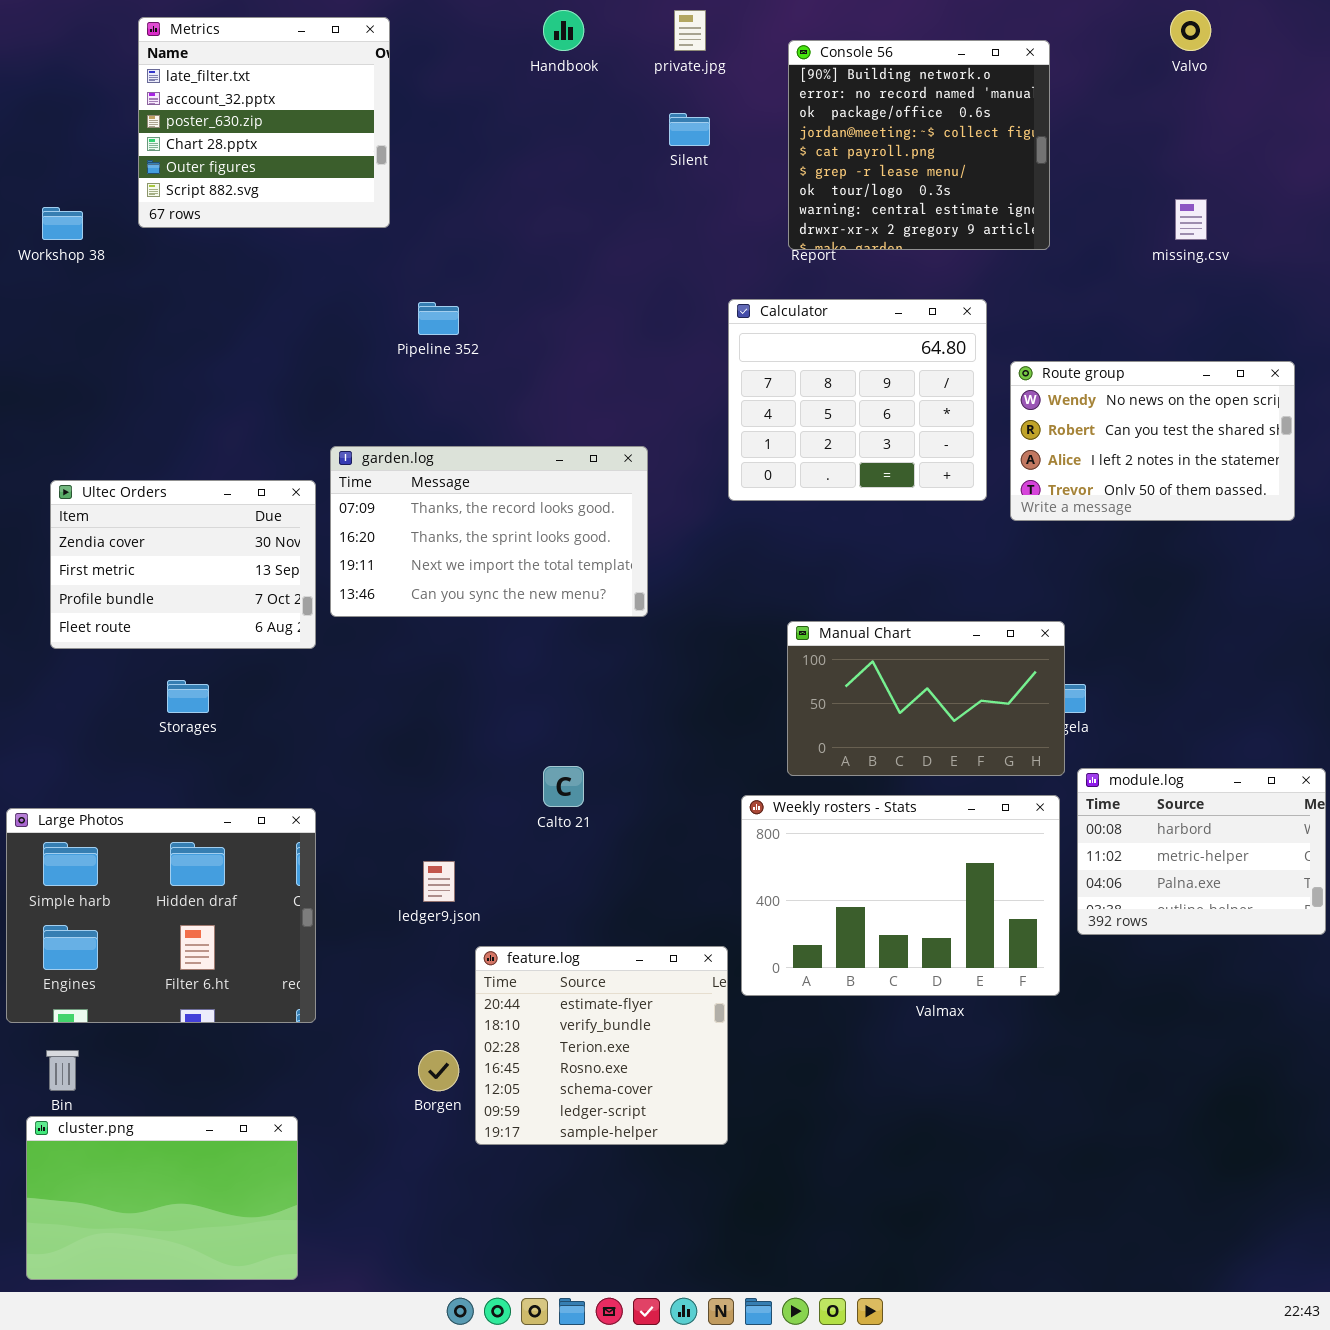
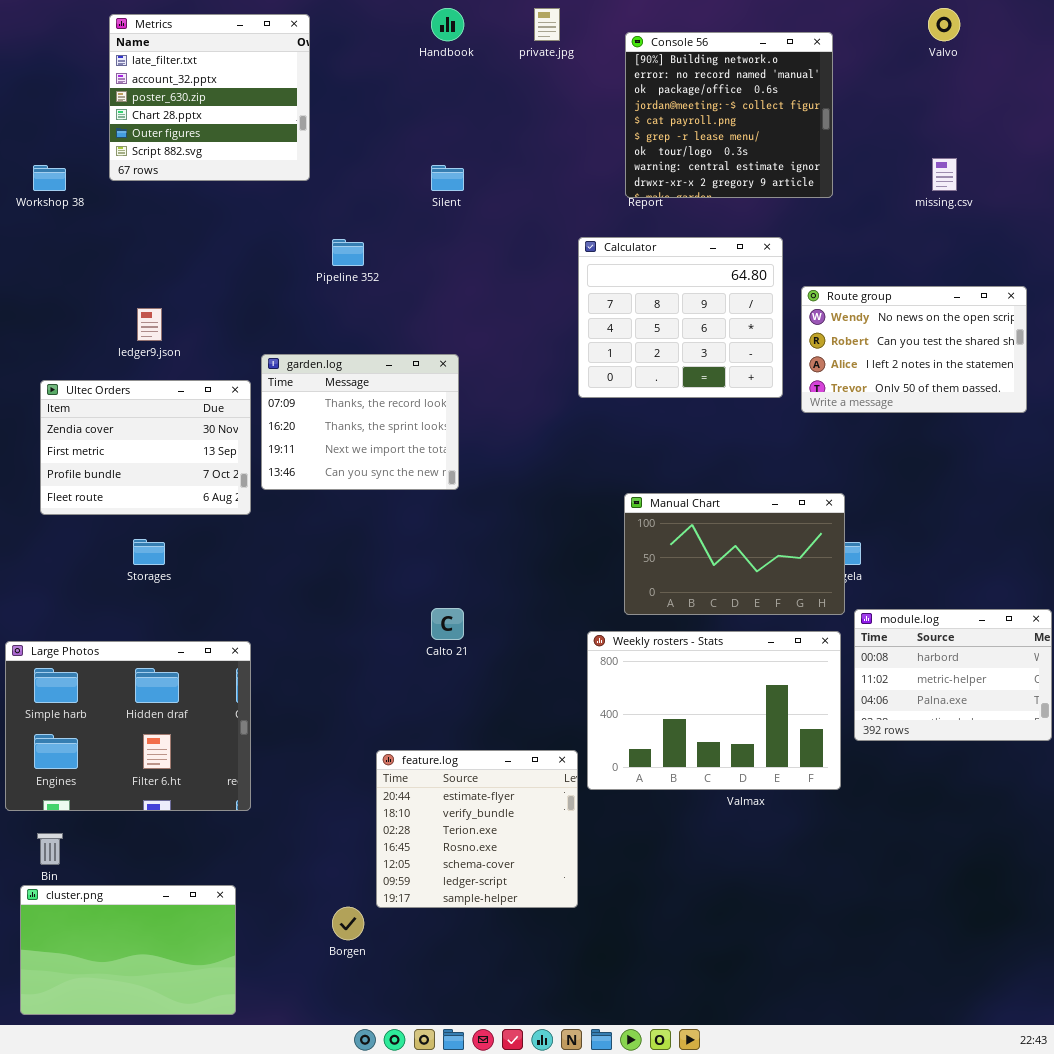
Silent: [669,113,710,146] -> [431,165,464,191], moved
garden.log: [330,446,648,617] -> [261,354,459,490], resized
ledger9.json: [423,861,455,902] -> [137,308,162,341], moved
Borgen: [418,1050,459,1091] -> [332,907,364,940], moved

